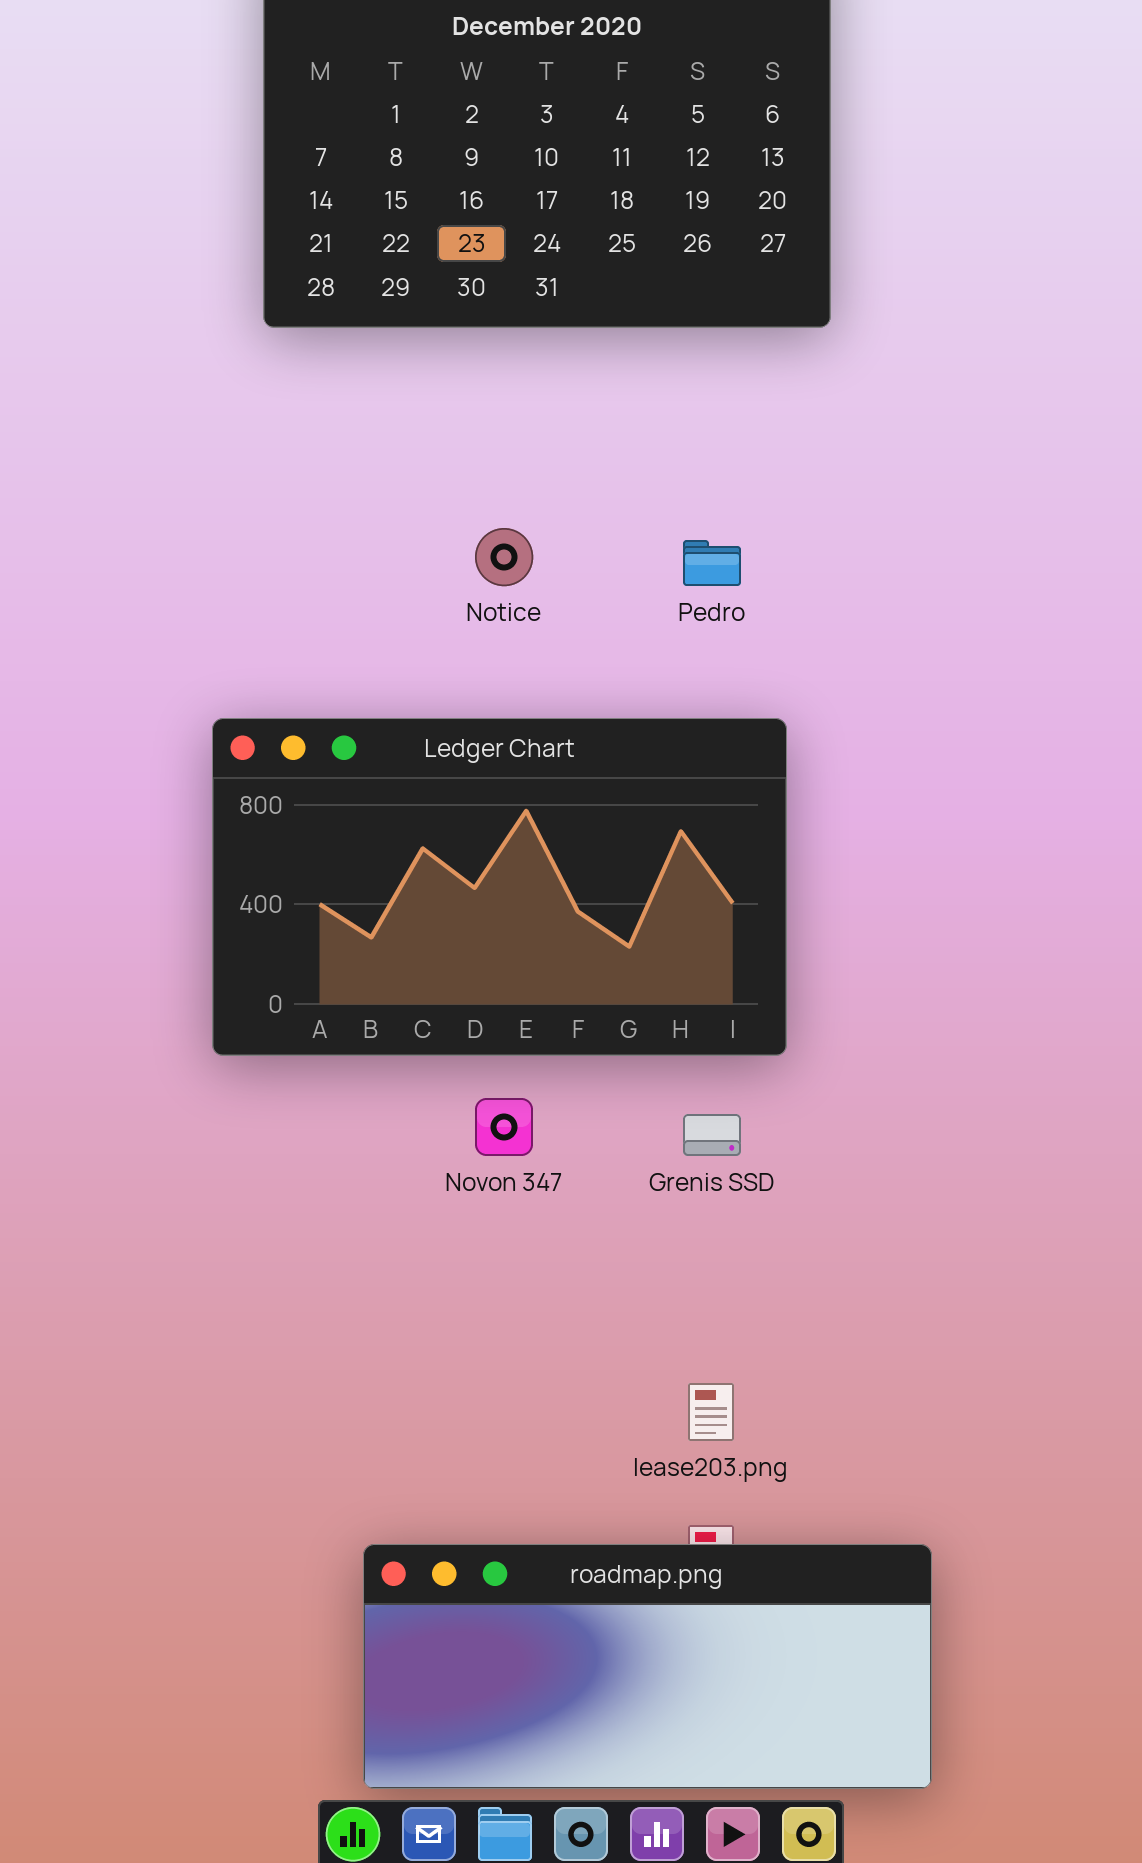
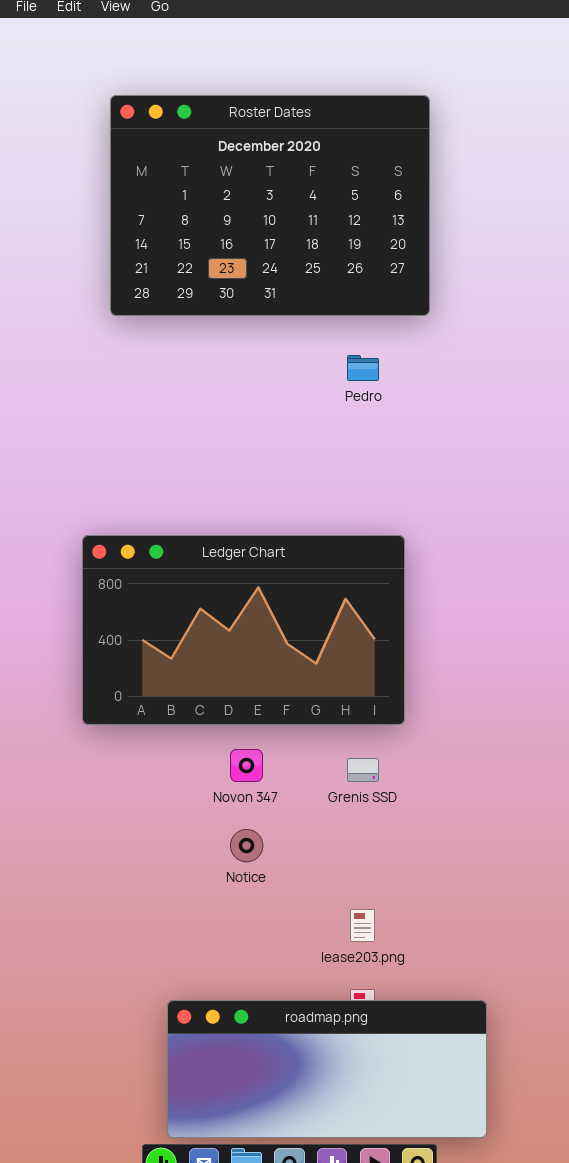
Notice: [475,528,533,586] -> [230,829,263,862], moved
Pedro: [683,540,741,586] -> [347,355,379,381], moved

